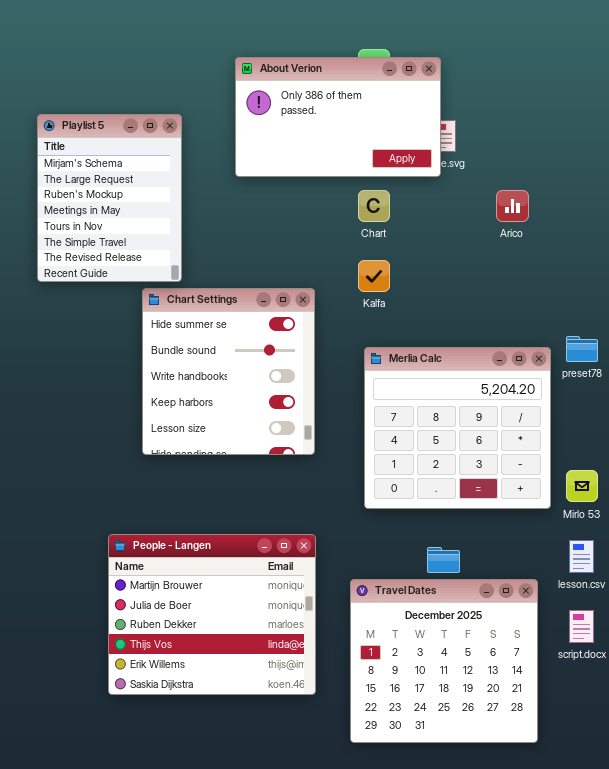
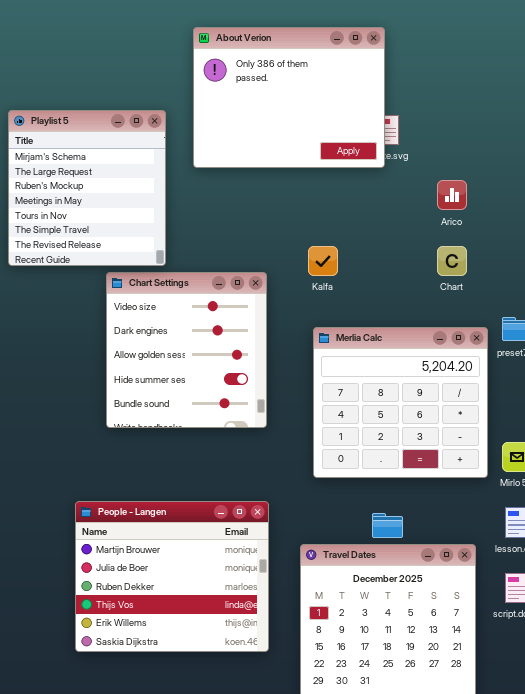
About Verion: [235,57,441,177] -> [193,27,385,168], resized
Playlist 5: [37,114,182,282] -> [8,110,166,266], resized
Chart: [358,190,390,222] -> [437,246,467,276], moved
Chart Settings: [142,288,315,455] -> [106,272,267,428], scrolled up 3 rows

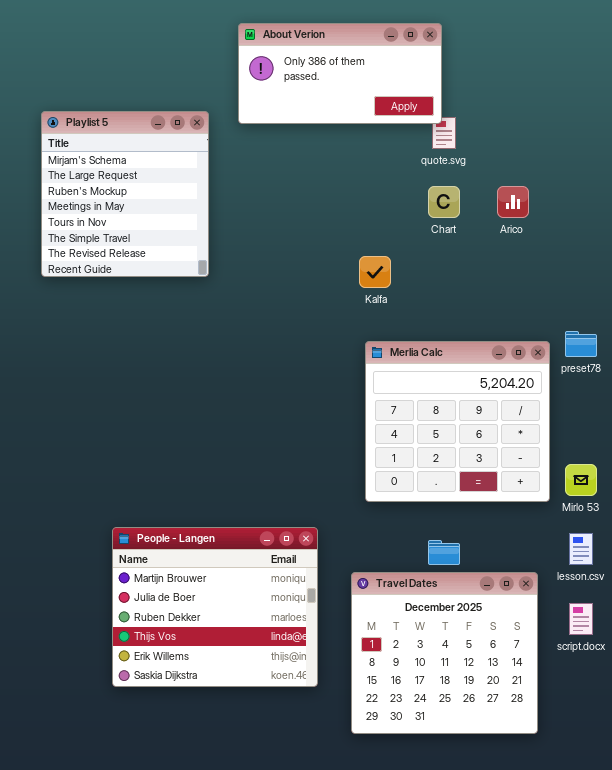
About Verion: [193,27,385,168] -> [238,23,442,124], resized
Chart: [437,246,467,276] -> [428,186,460,218], moved
Chart Settings: [106,272,267,428] -> none, closed

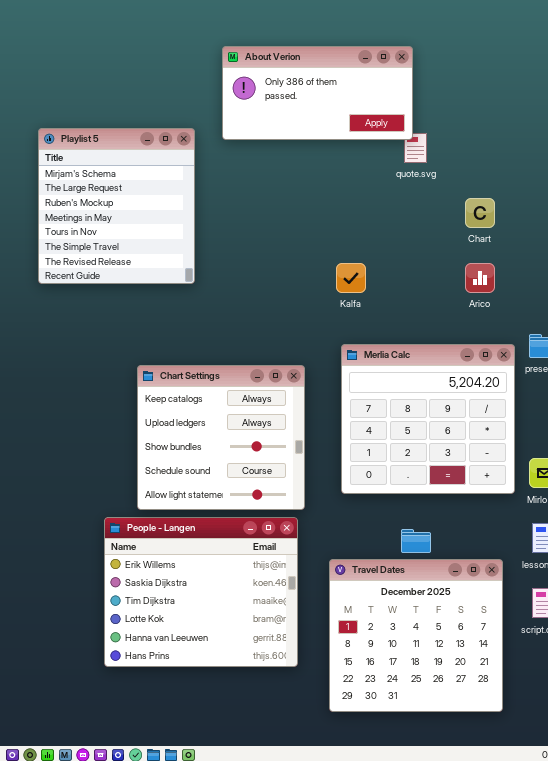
Chart: [428,186,460,218] -> [465,198,495,228], moved
Arico: [497,186,529,218] -> [465,263,495,293], moved
Chart Settings: none -> [137,365,305,510], opened
People - Langen: [112,527,318,687] -> [104,517,298,667], scrolled down 4 rows

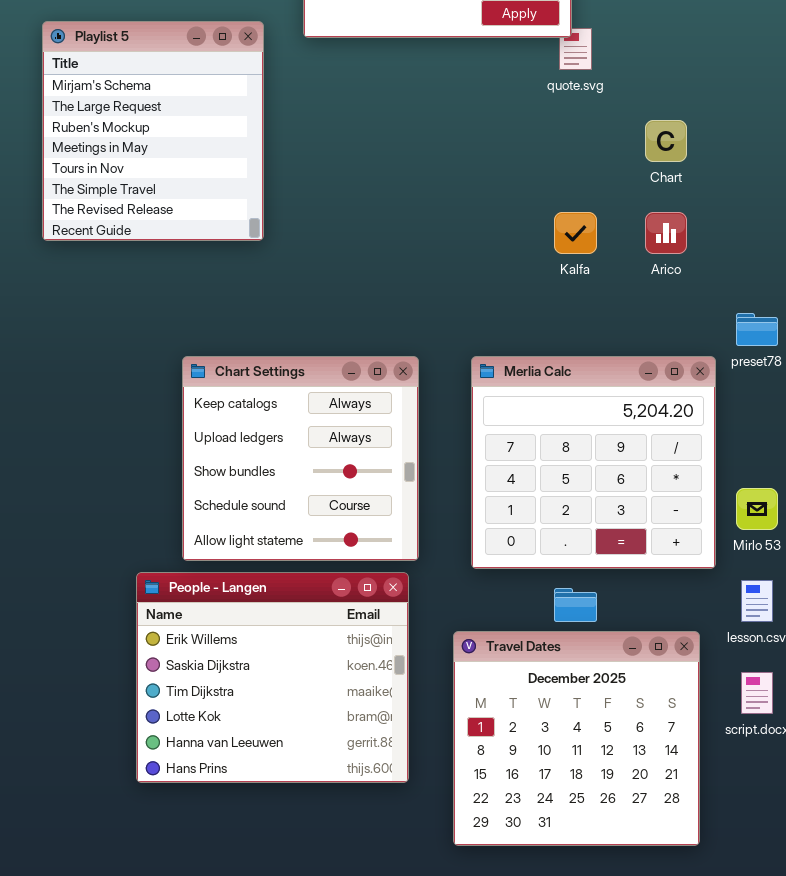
Kalfa: [336,263,366,293] -> [554,212,597,254], moved
Merlia Calc: [341,344,515,494] -> [471,356,716,569], moved

